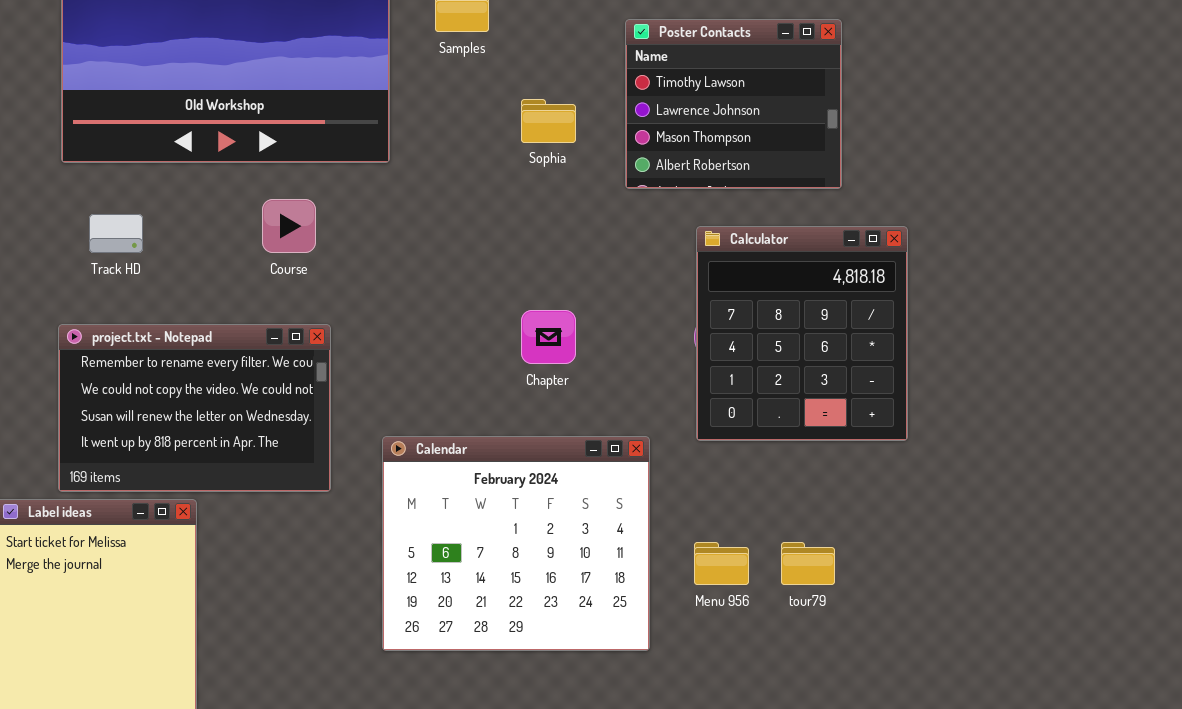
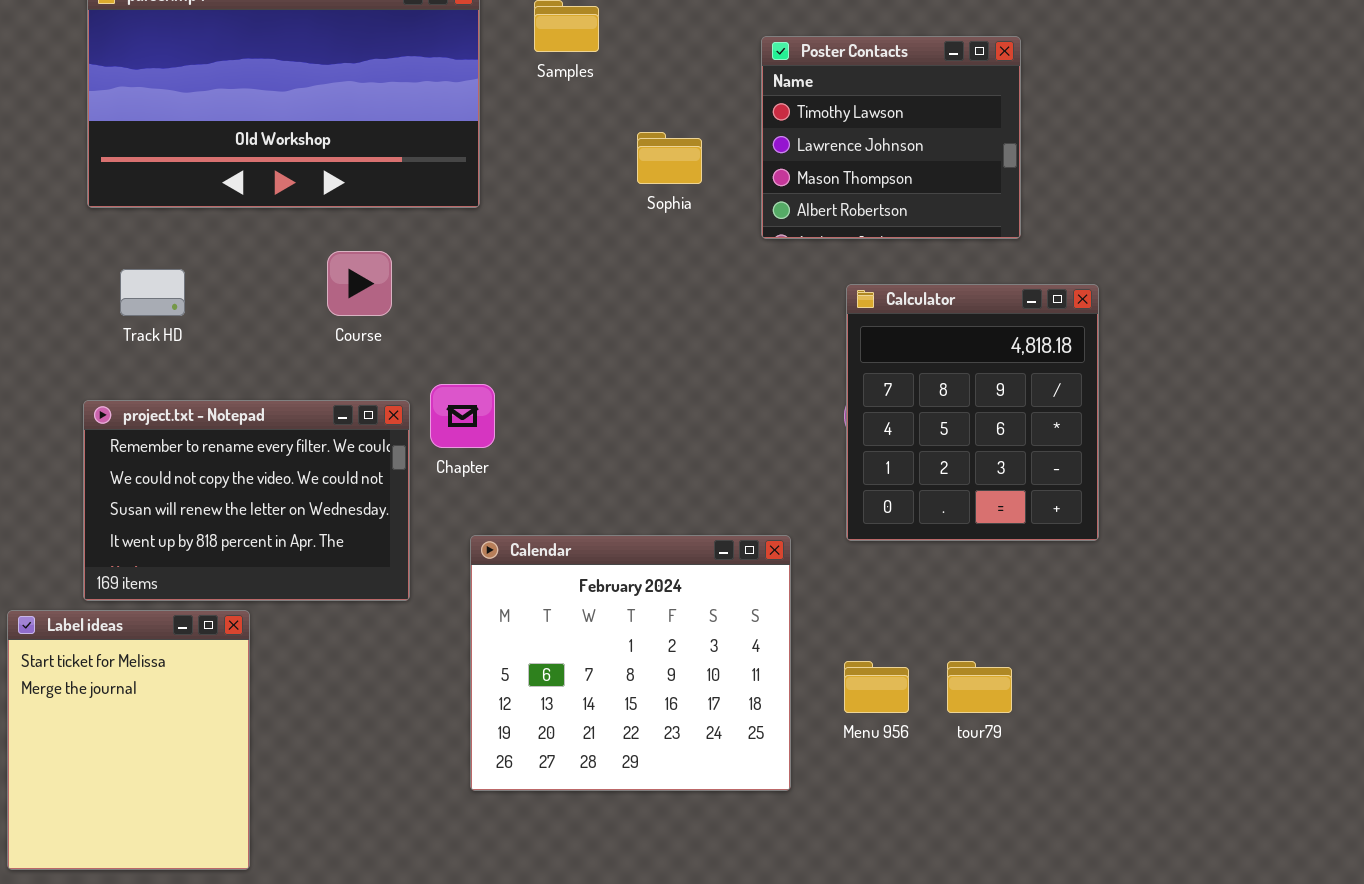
Chapter: [521,310,576,364] -> [430,384,495,448], moved

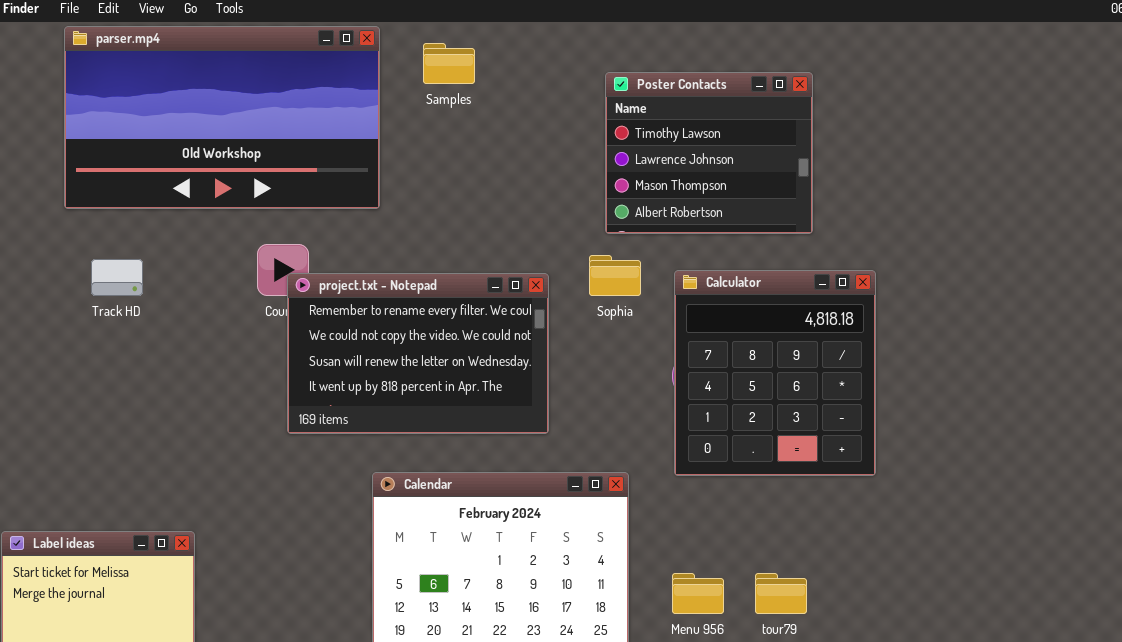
Sophia: [637,132,702,184] -> [589,255,641,296], moved
project.txt - Notepad: [83,400,410,601] -> [287,273,549,434], moved

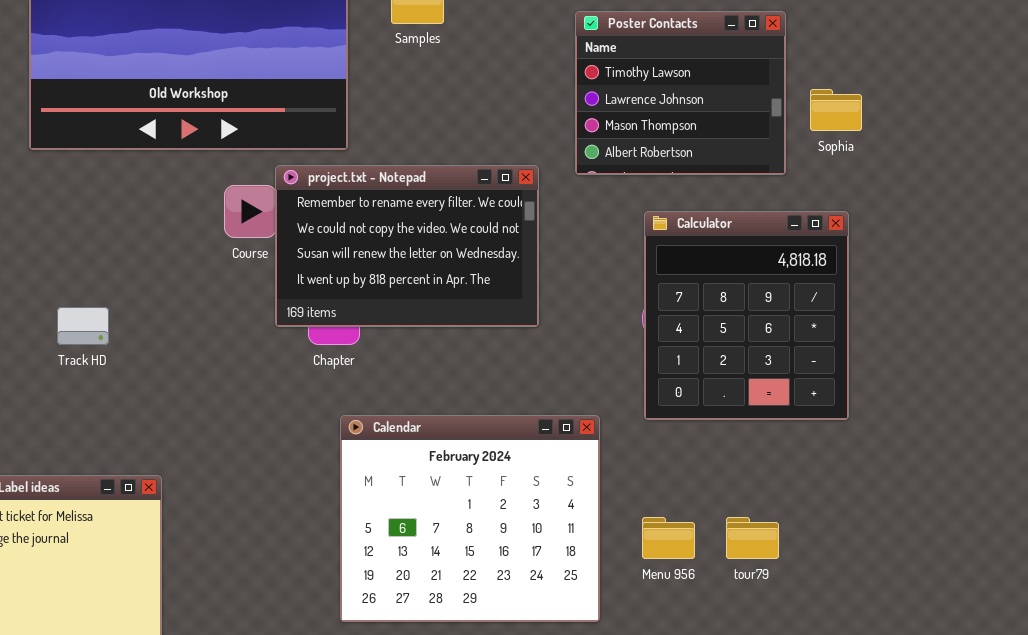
Sophia: [589,255,641,296] -> [810,89,862,131], moved
Track HD: [91,259,143,296] -> [57,307,109,345], moved
project.txt - Notepad: [287,273,549,434] -> [275,165,539,327], moved

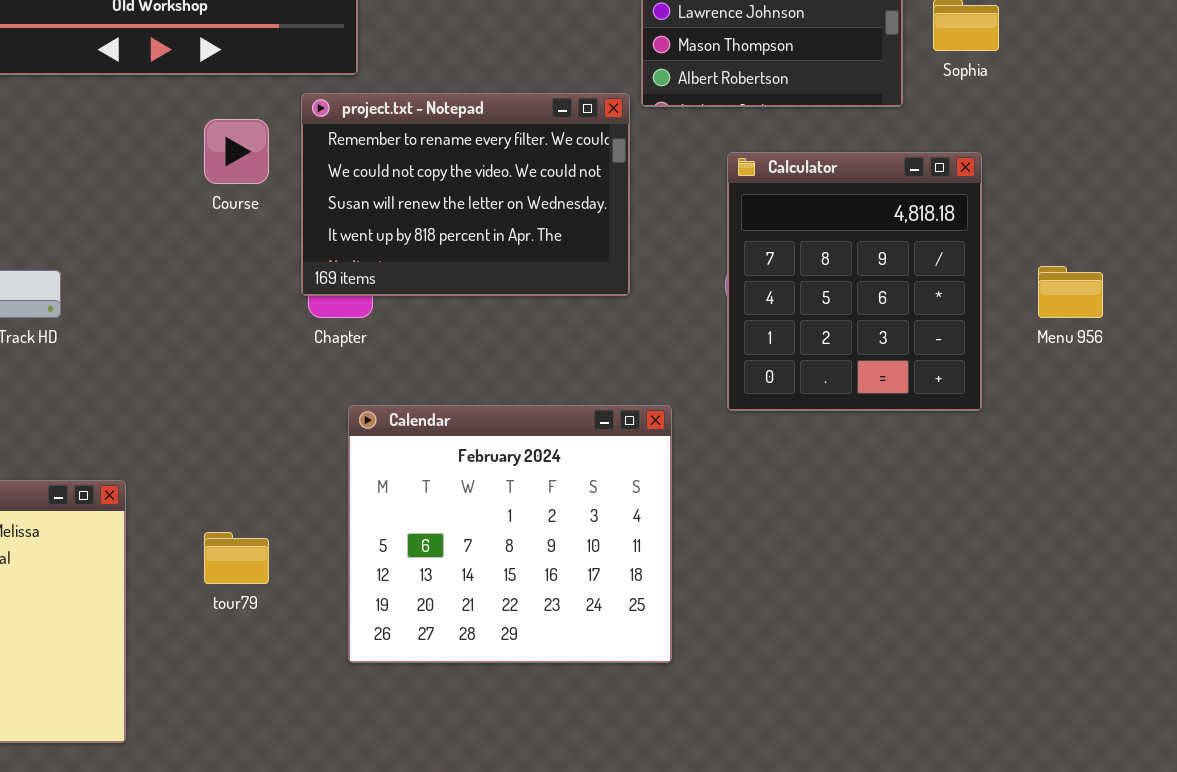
project.txt - Notepad: [275,165,539,327] -> [301,93,630,296], moved
Menu 956: [642,517,695,559] -> [1038,266,1103,318], moved
tour79: [726,517,779,559] -> [204,532,269,584], moved

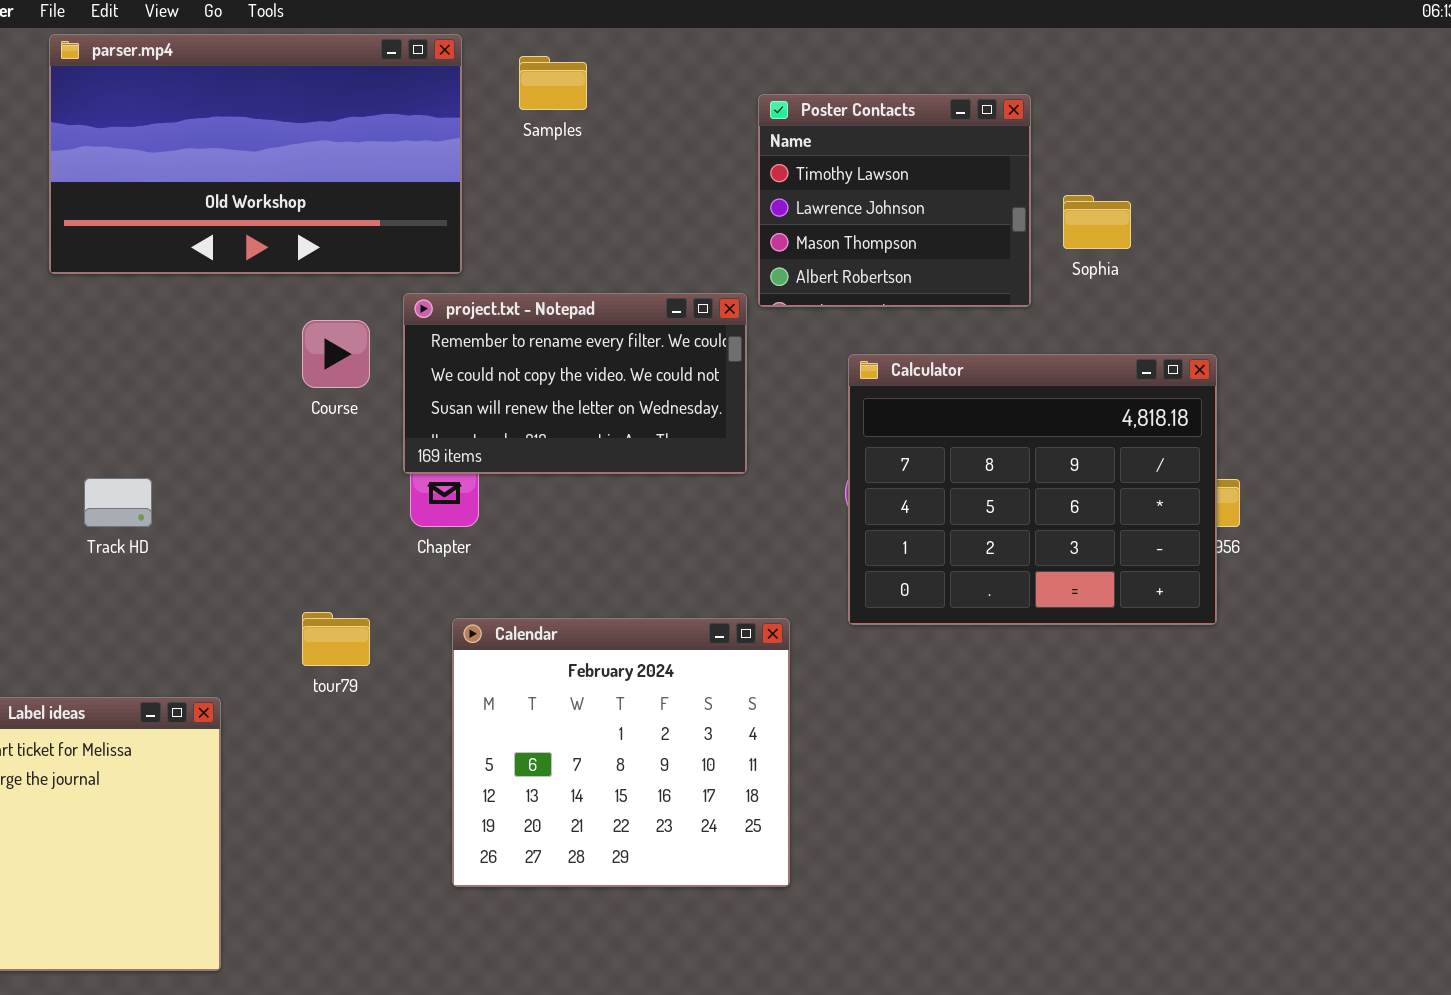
project.txt - Notepad: [301,93,630,296] -> [403,293,747,474], resized
Calculator: [727,152,982,411] -> [848,354,1217,625], resized
tour79: [204,532,269,584] -> [302,612,370,666], moved

